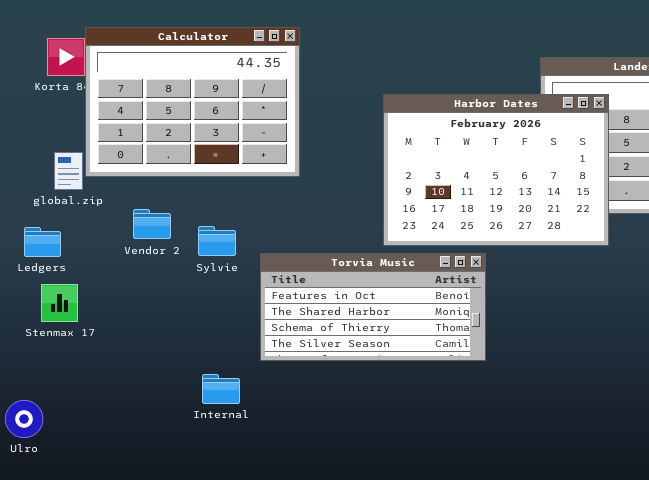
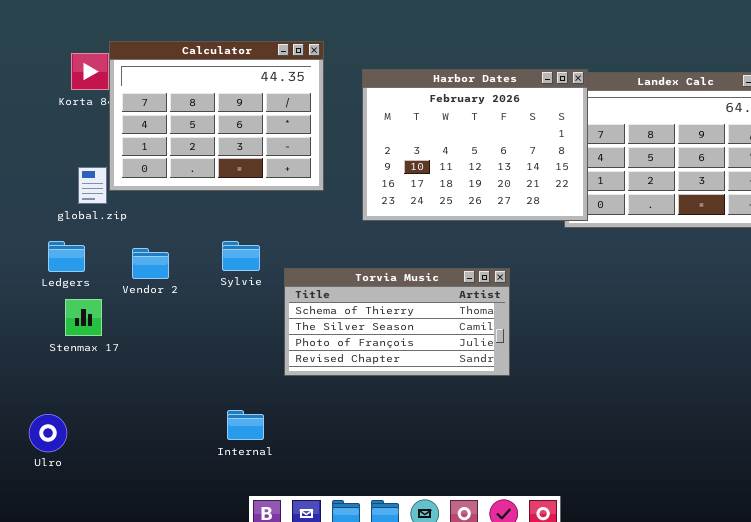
Harbor Dates: [383,94,609,246] -> [362,69,588,221], moved
Vendor 2: [133,209,171,239] -> [132,248,169,279], moved
Torvia Music: [260,253,486,361] -> [284,268,510,376], scrolled down 2 rows
Internal: [202,374,240,404] -> [227,410,264,440], moved

